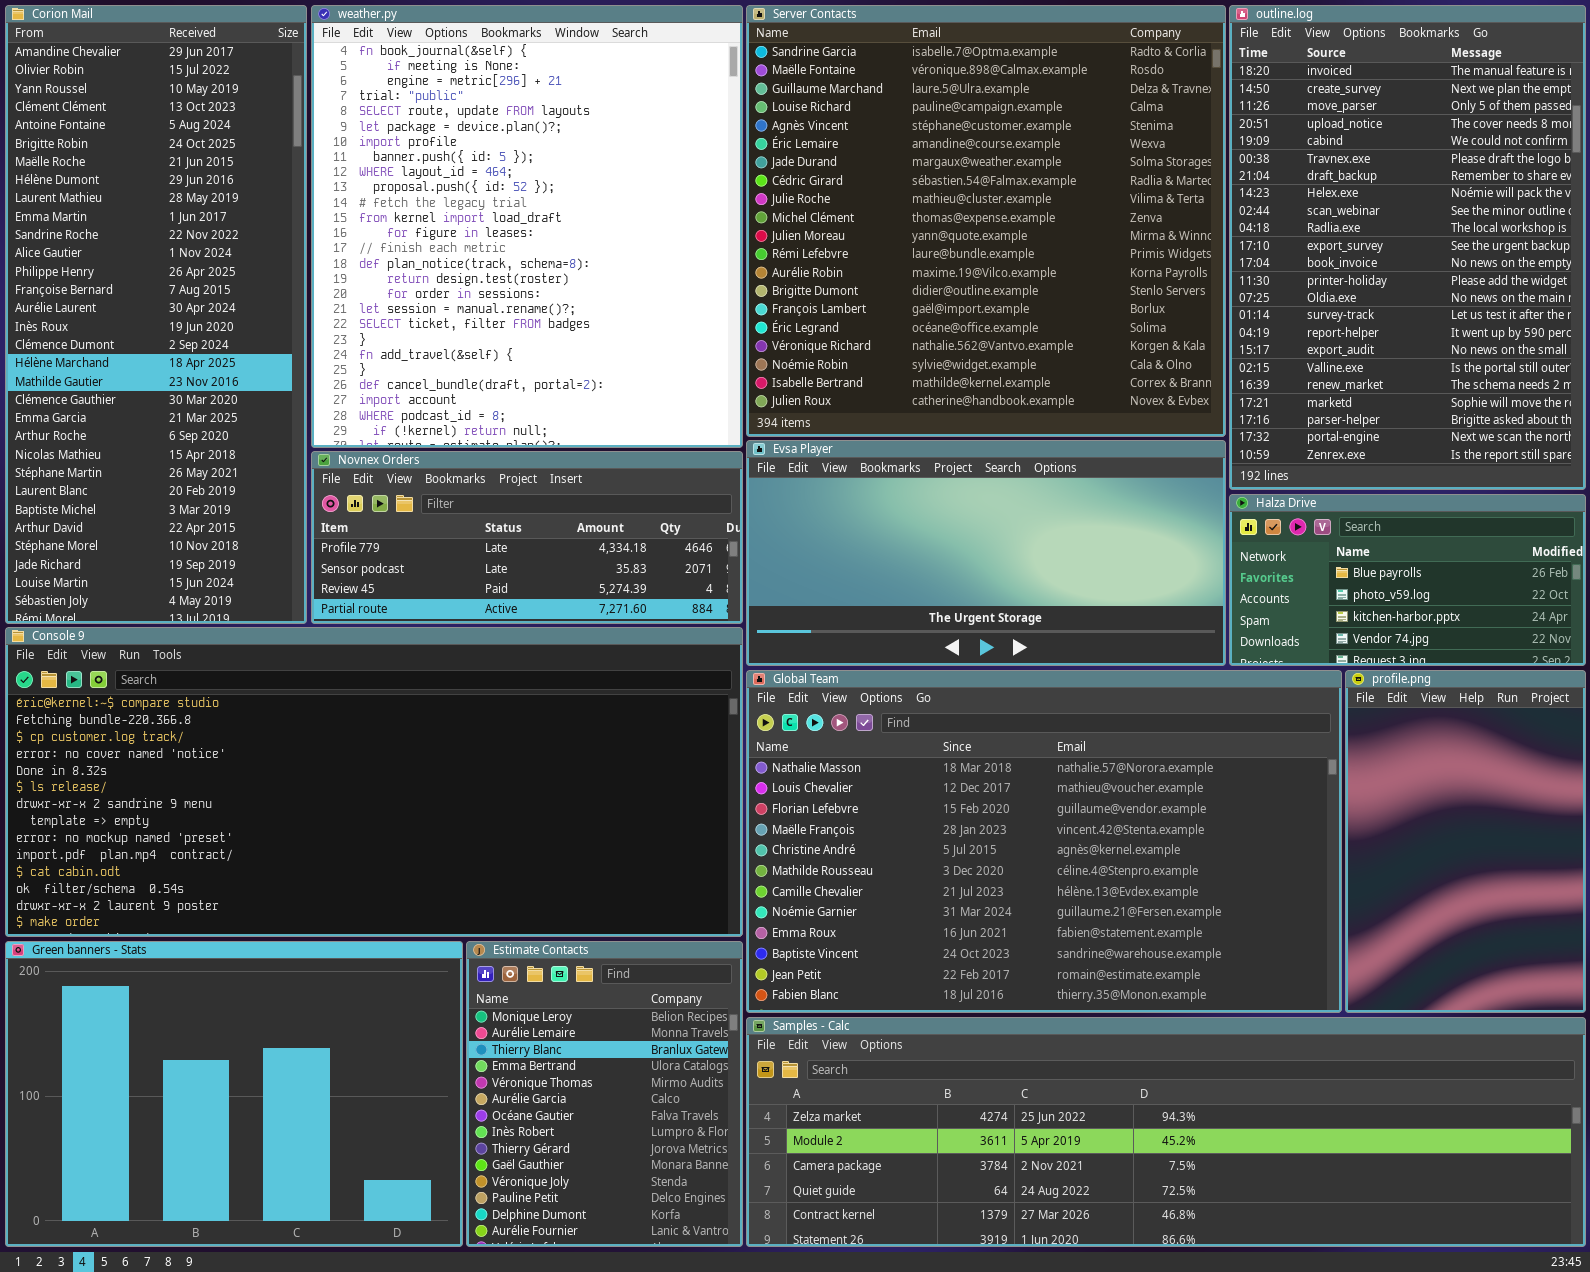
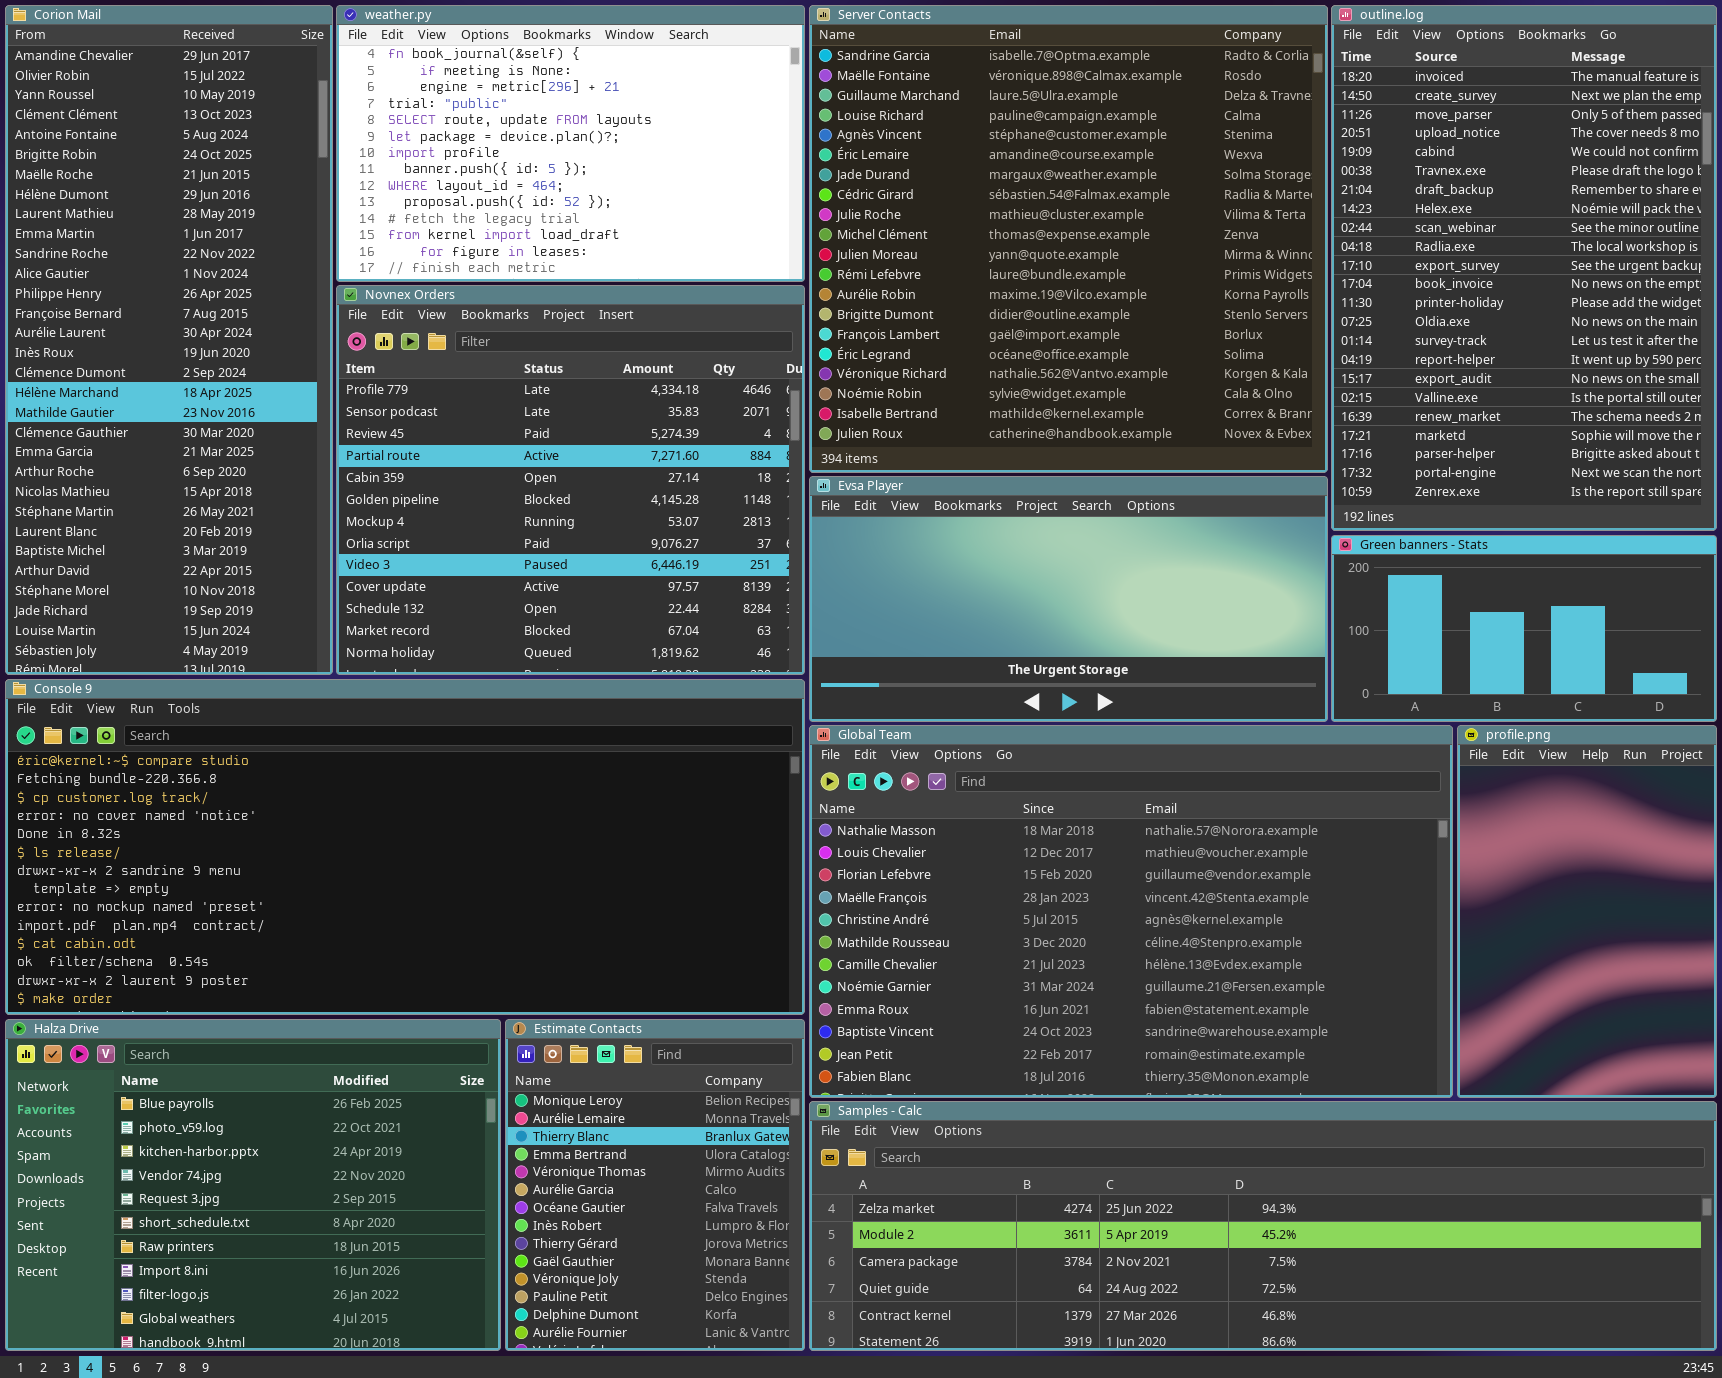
weather.py: [311,5,743,448] -> [336,5,805,282], resized
Novnex Orders: [311,451,743,624] -> [336,285,805,675], resized
Halza Drive: [1229,494,1586,666] -> [5,1019,501,1351], moved, resized
Green banners - Stats: [5,941,463,1247] -> [1331,535,1717,722], moved, resized

